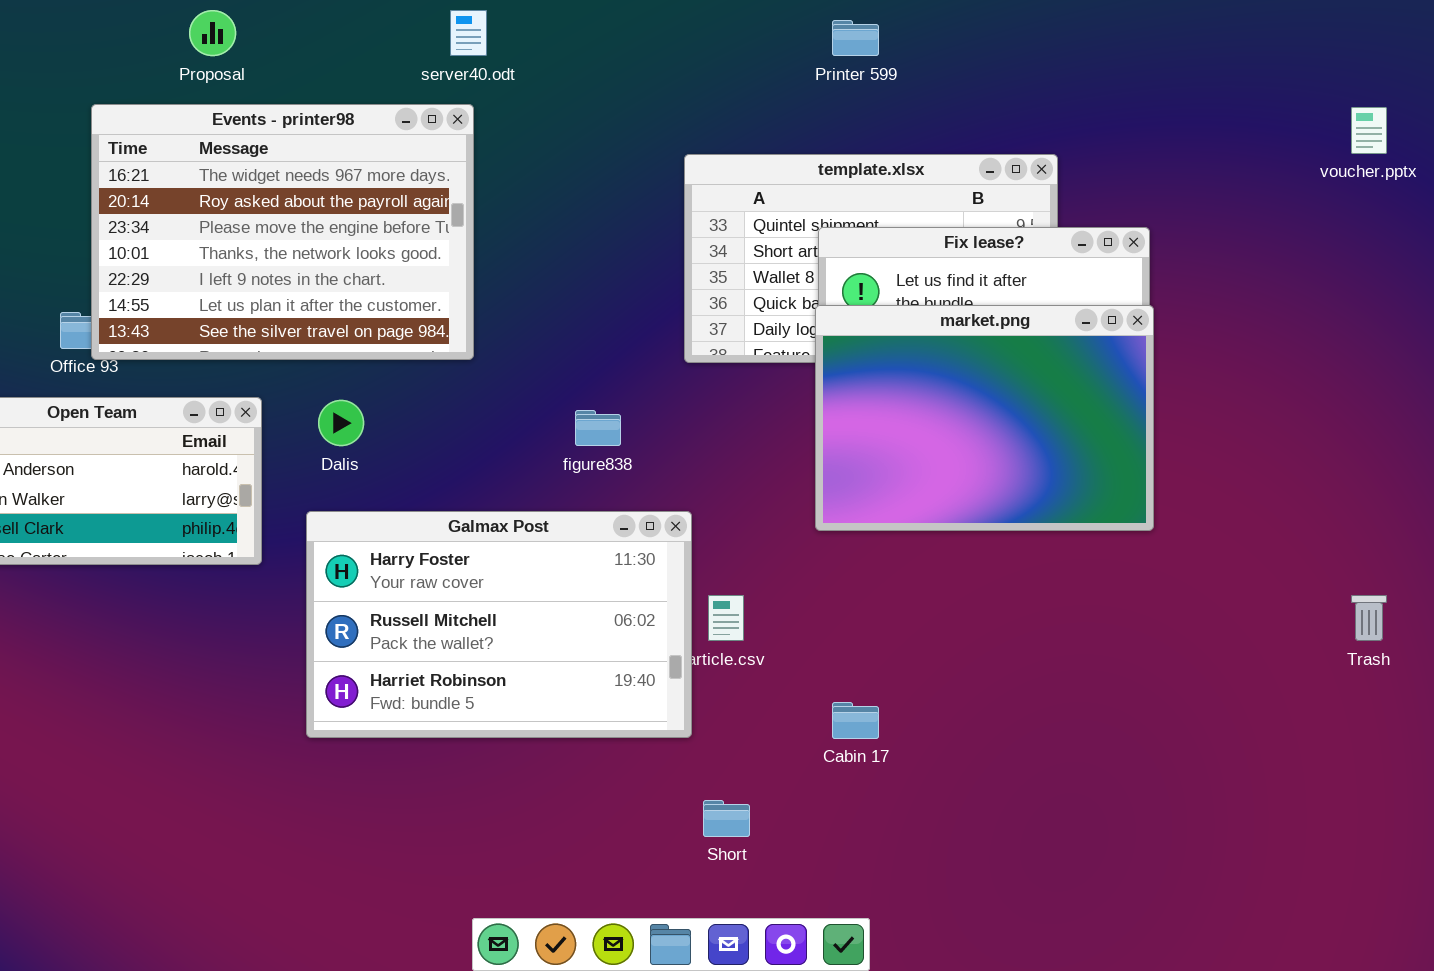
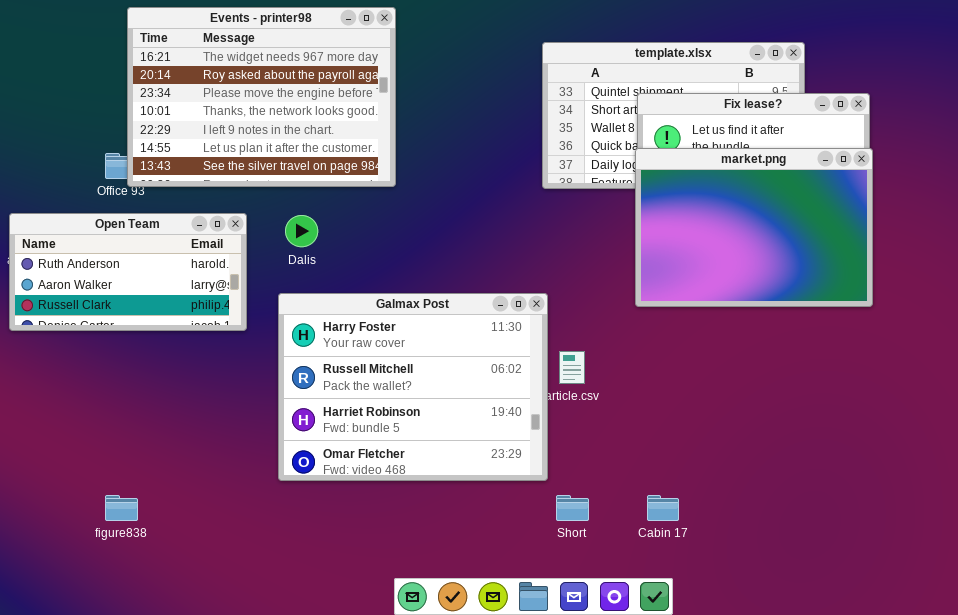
figure838: [575,410,621,446] -> [105,495,138,521], moved
Galmax Post: [306,511,692,738] -> [278,293,548,481], resized
Cabin 17: [832,702,879,739] -> [647,495,679,521], moved

